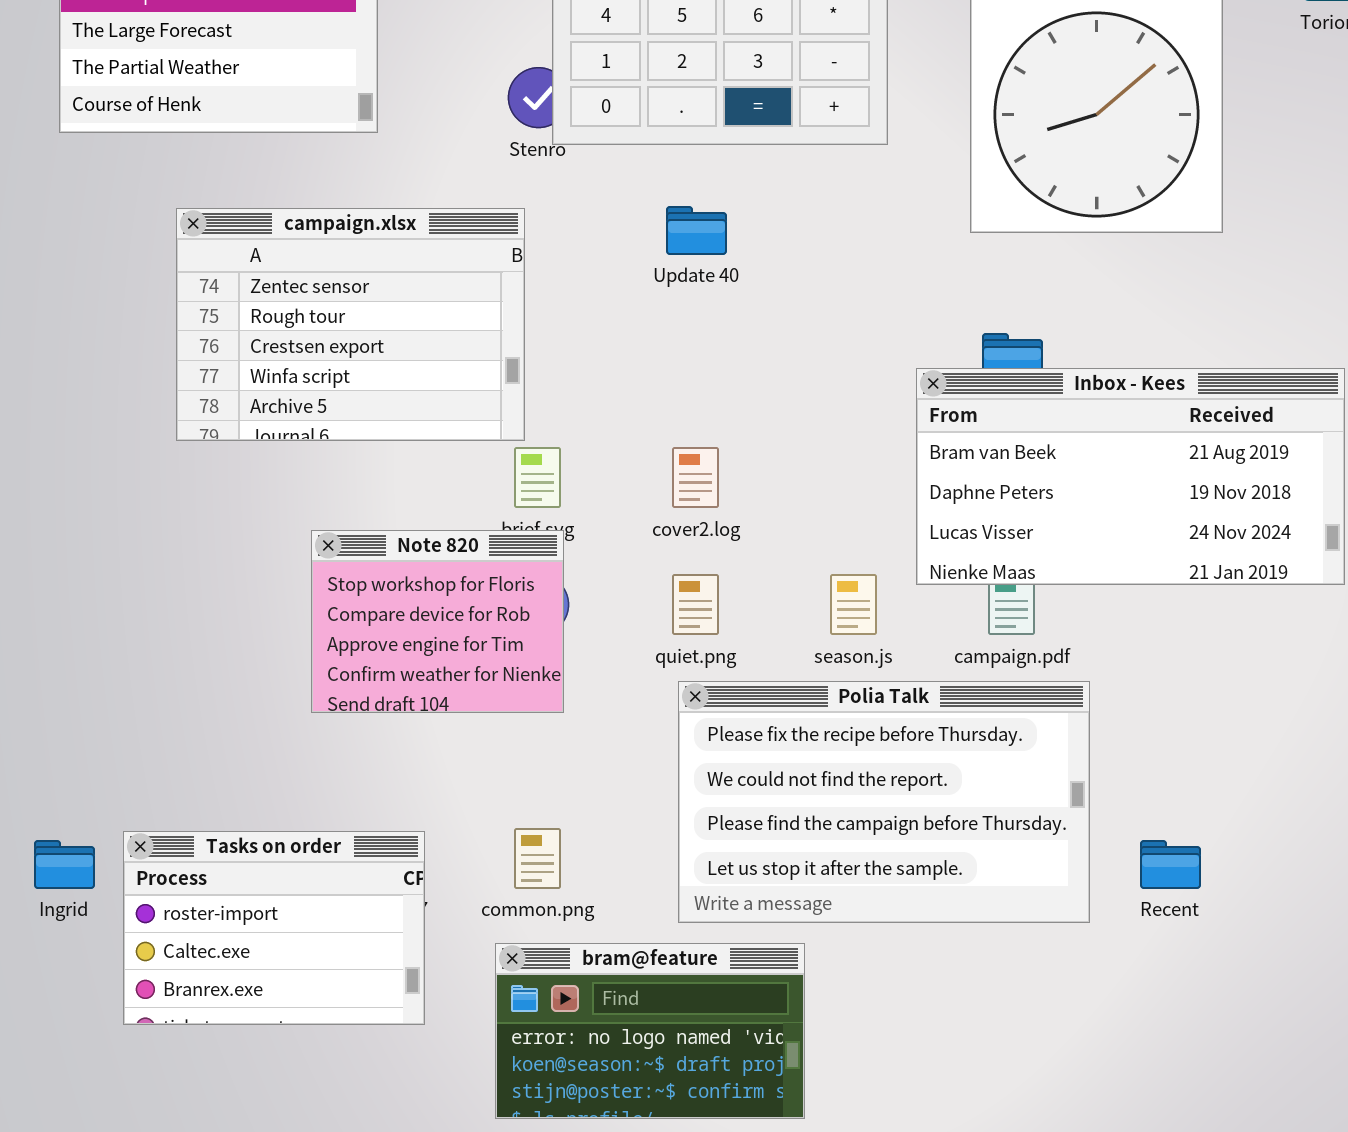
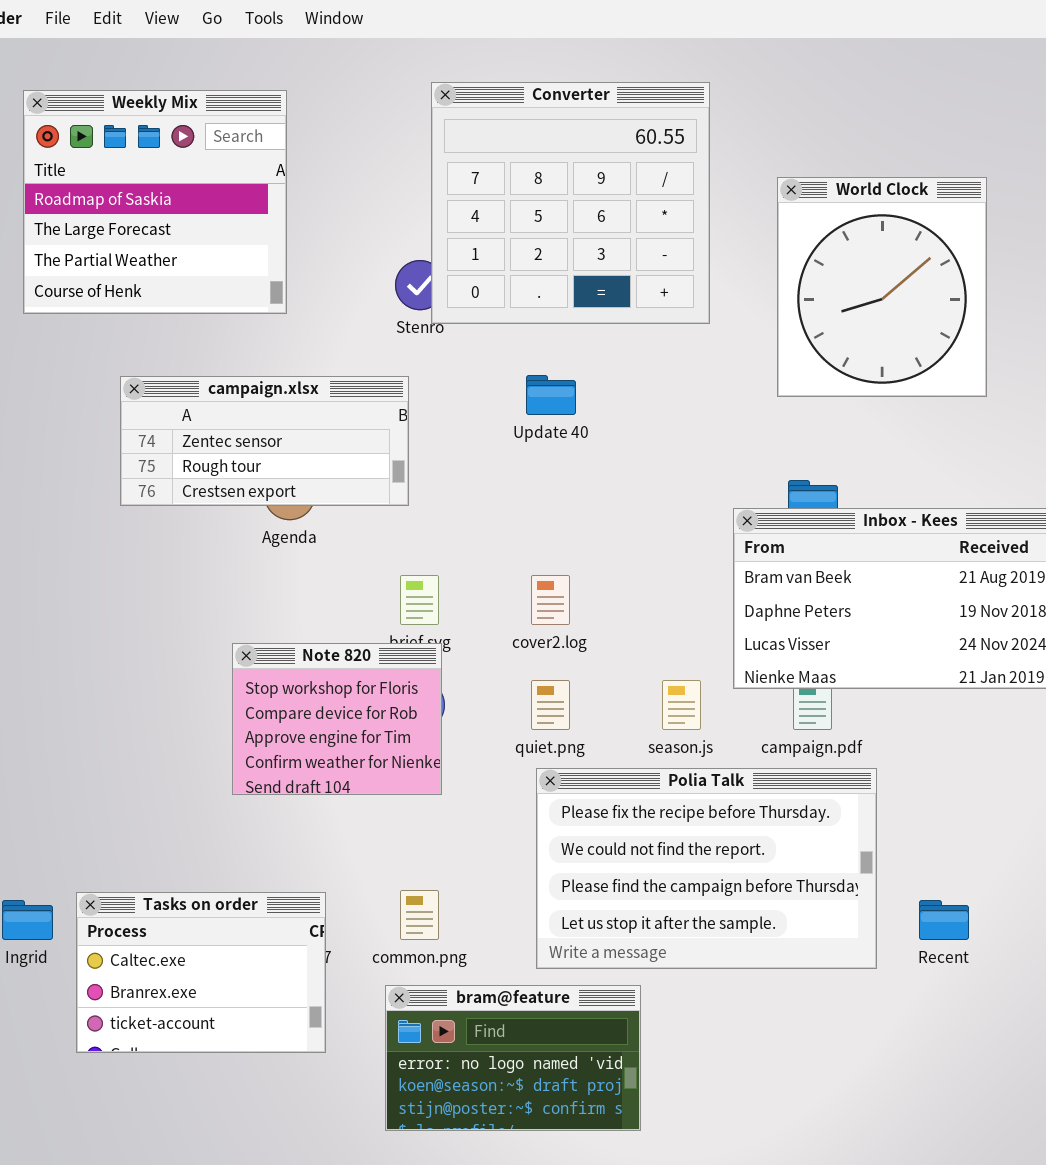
campaign.xlsx: [176,208,525,441] -> [120,376,409,506], resized
Tasks on order: [123,831,425,1025] -> [76,892,326,1053], scrolled down 1 row

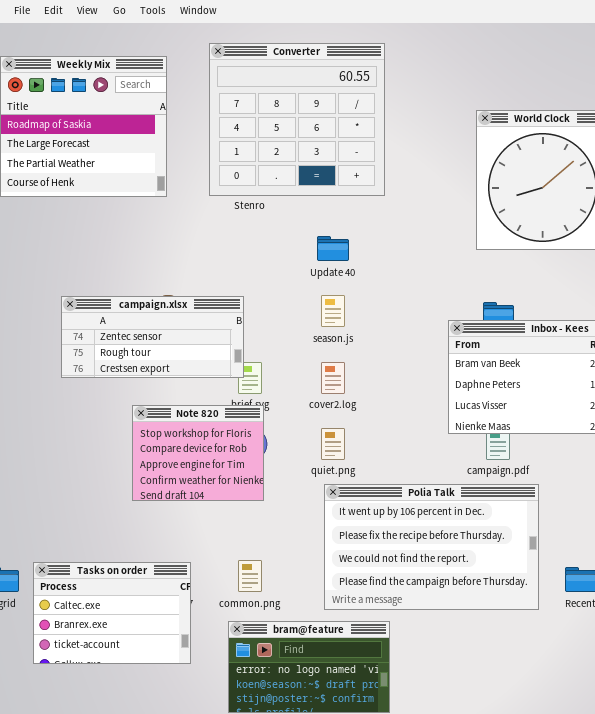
Converter: [431,82,710,324] -> [209,43,385,196], moved
campaign.xlsx: [120,376,409,506] -> [61,296,244,378], moved
season.js: [662,680,701,730] -> [321,295,345,327], moved
Polia Talk: [536,768,877,969] -> [324,484,539,610], scrolled up 1 row

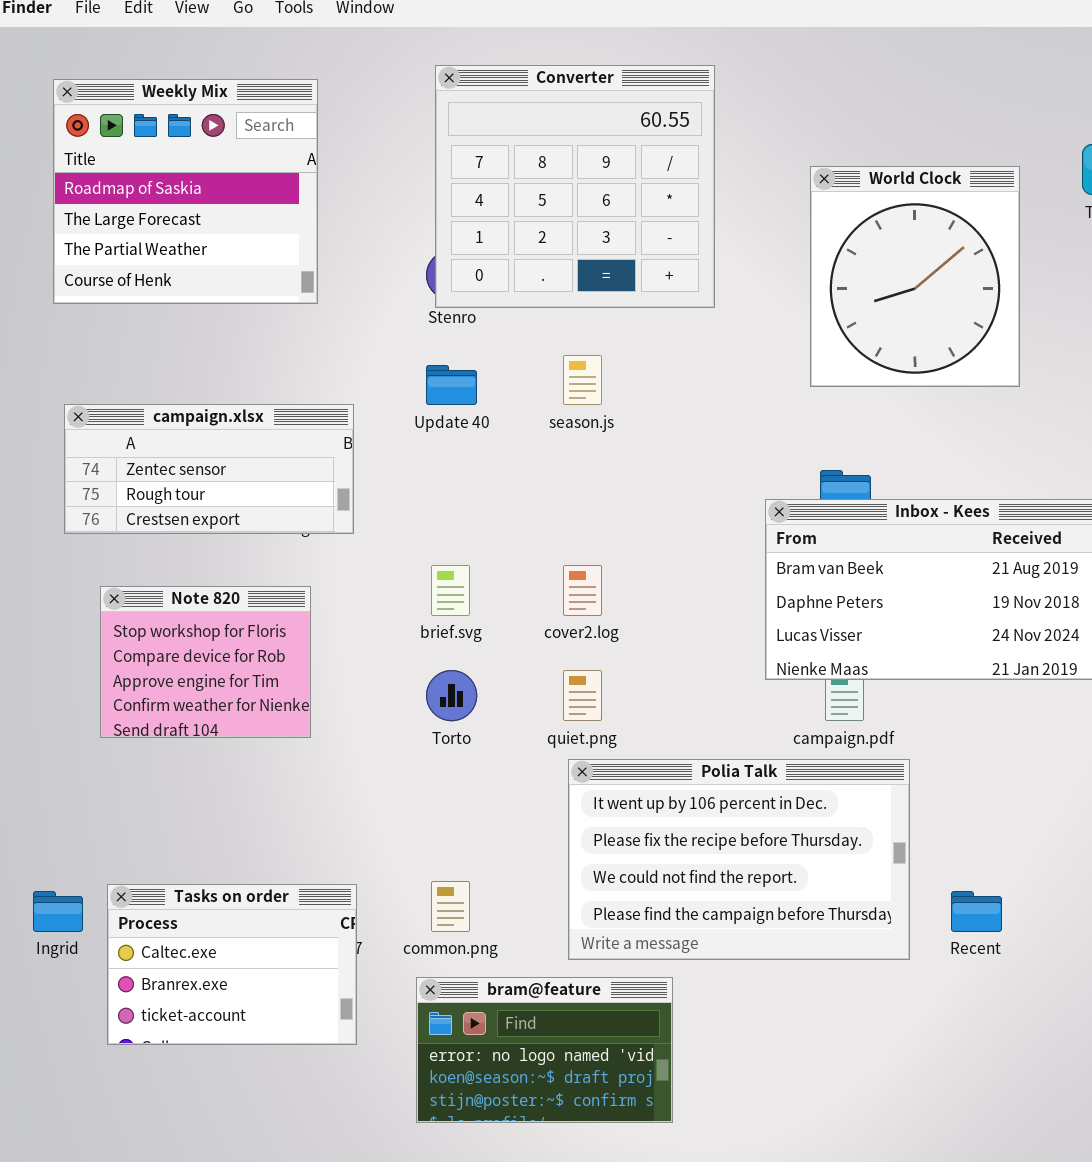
Converter: [209,43,385,196] -> [435,65,715,308], moved
Update 40: [317,236,349,261] -> [426,365,477,405], moved
season.js: [321,295,345,327] -> [563,355,602,405], moved
campaign.xlsx: [61,296,244,378] -> [64,404,354,534], moved
Note 820: [132,405,264,501] -> [100,586,311,738], moved

